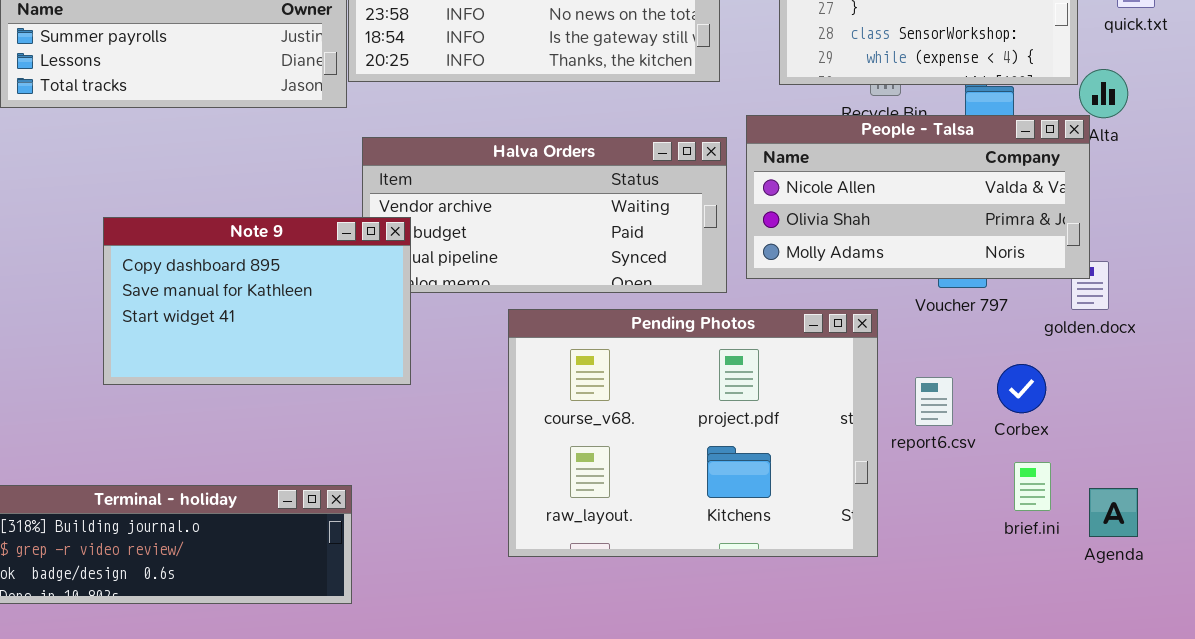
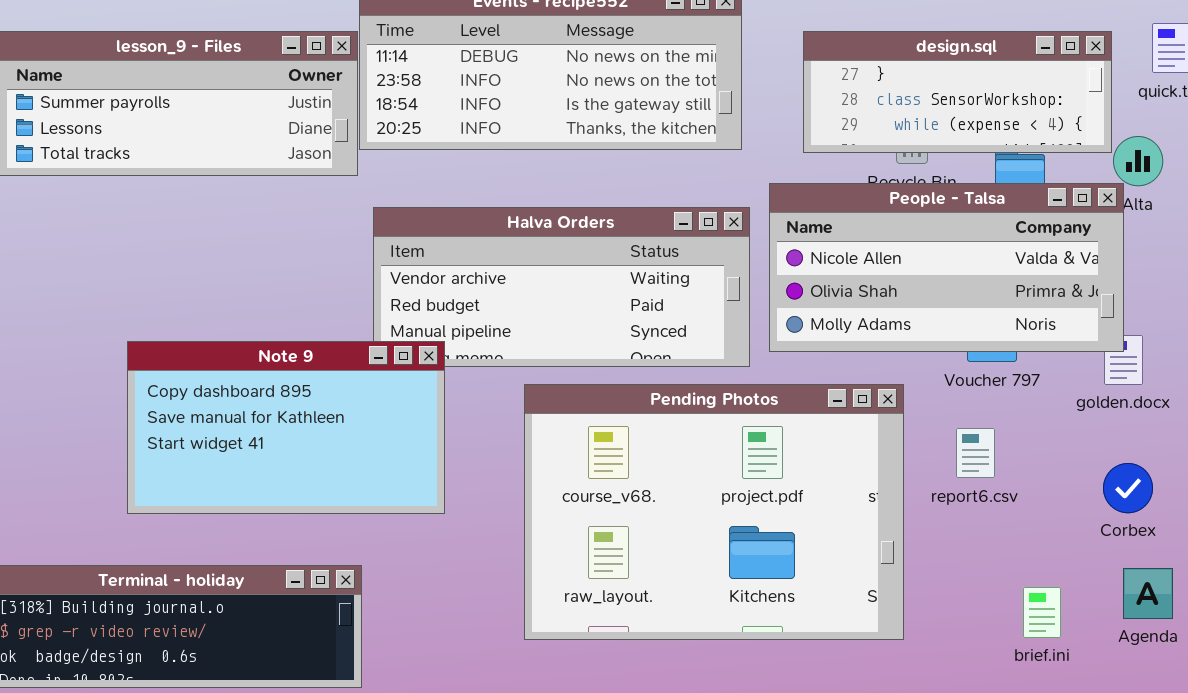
Note 9: [103,217,411,385] -> [127,341,445,514], moved
Corbex: [997,364,1046,413] -> [1103,463,1153,513], moved
report6.csv: [915,377,953,426] -> [956,428,995,478], moved
brief.ini: [1014,462,1051,511] -> [1023,587,1061,638], moved

